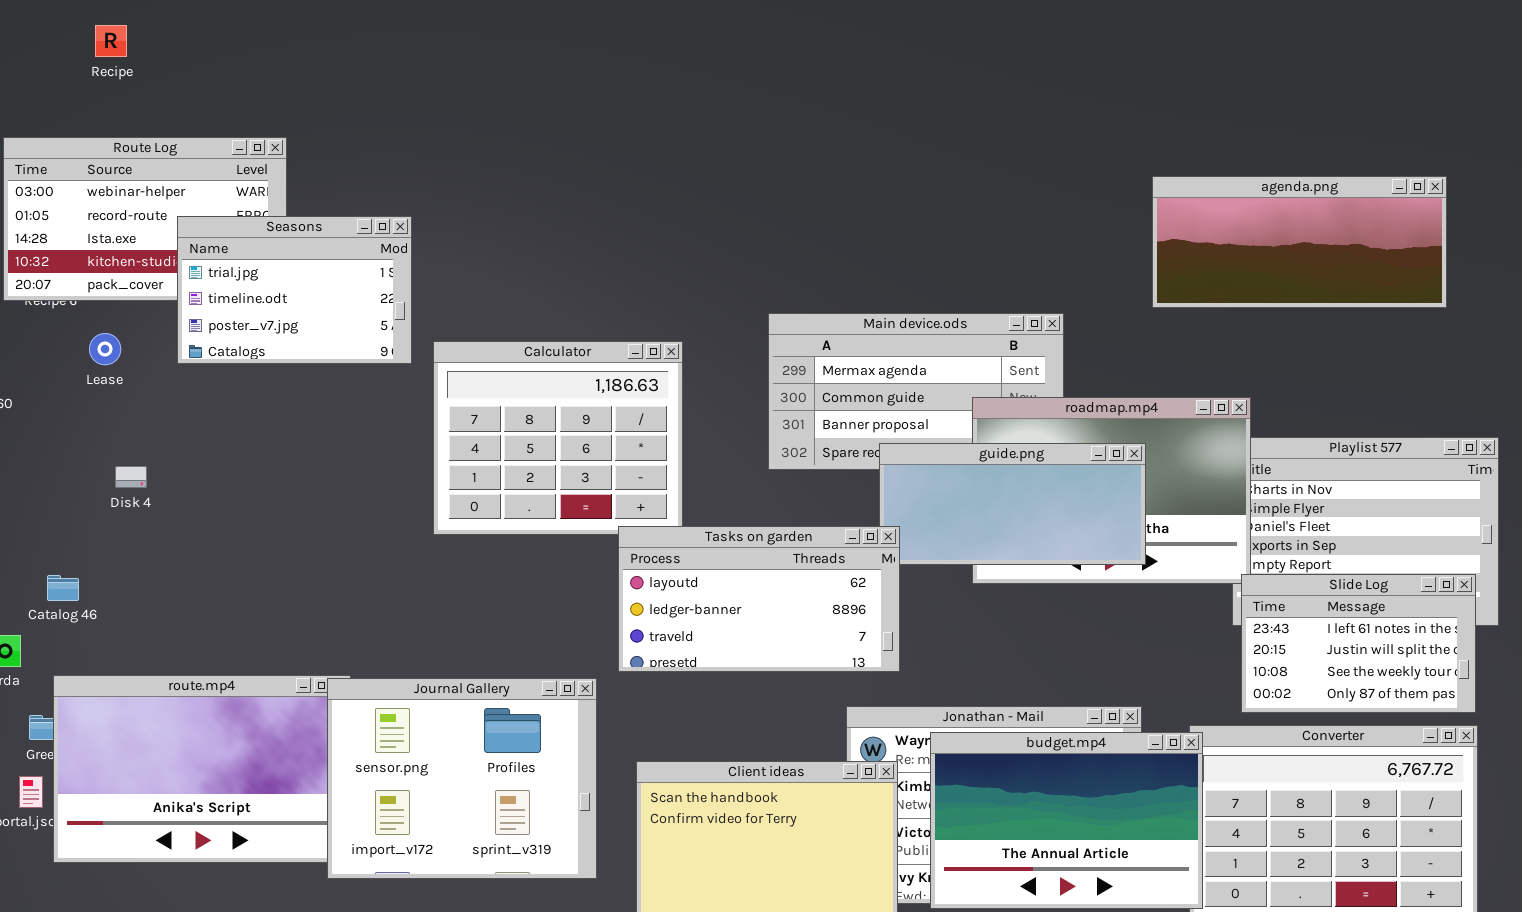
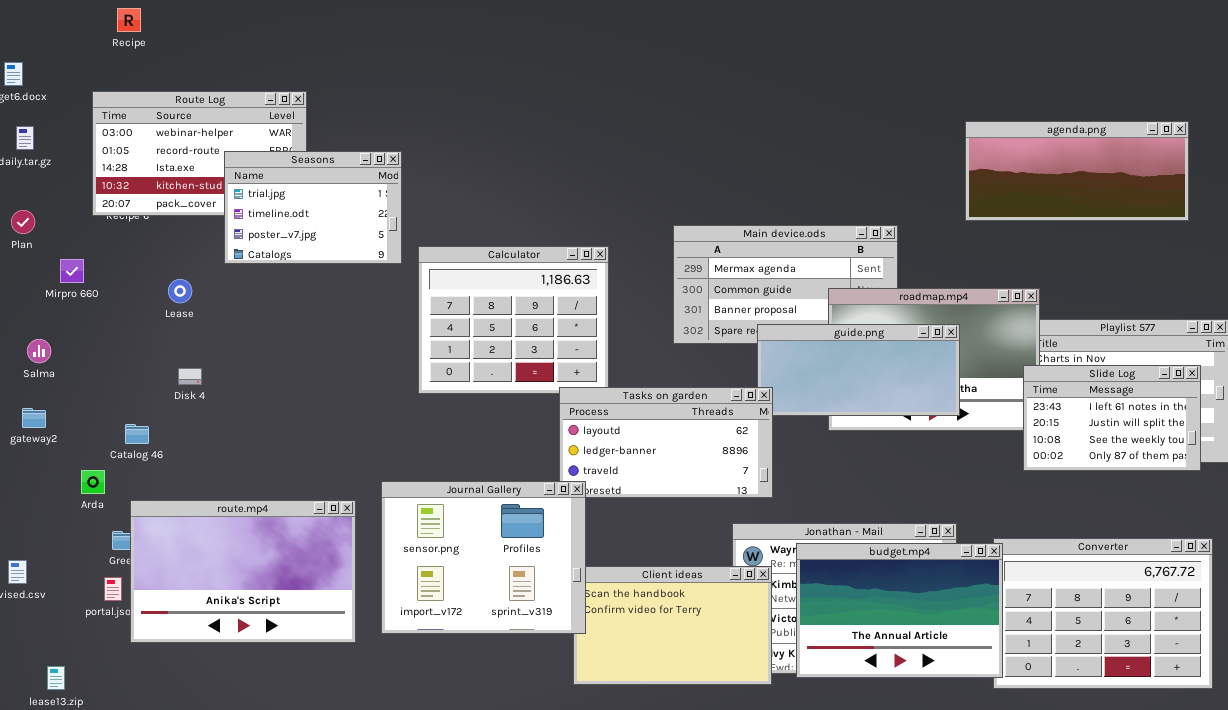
Recipe: [95,25,127,57] -> [117,8,141,32], moved
Lease: [89,333,121,365] -> [168,279,192,303], moved
Disk 4: [115,466,147,488] -> [178,368,202,385], moved
Slide Log: [1241,574,1476,713] -> [1023,365,1201,471], moved
Journal Gallery: [327,678,597,879] -> [381,481,586,634], moved

